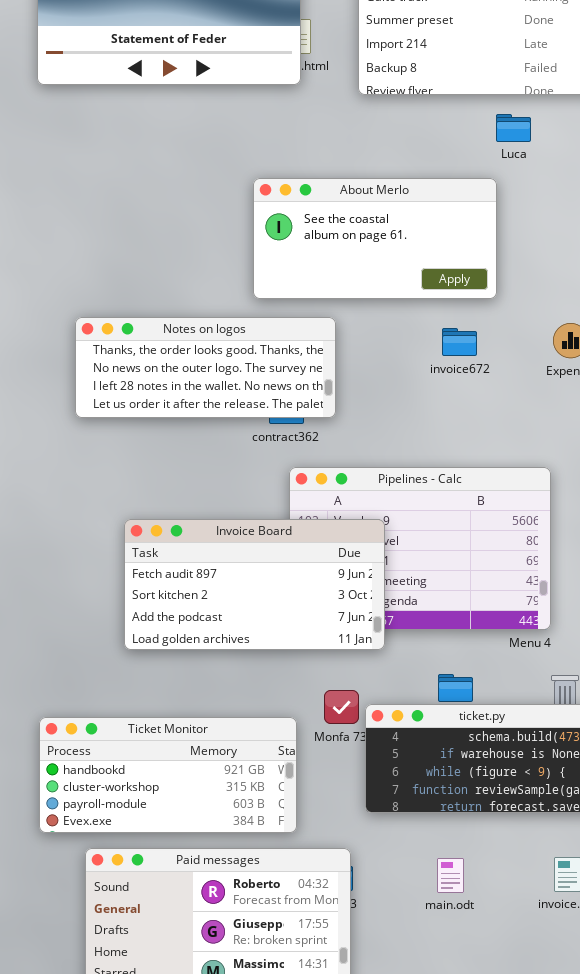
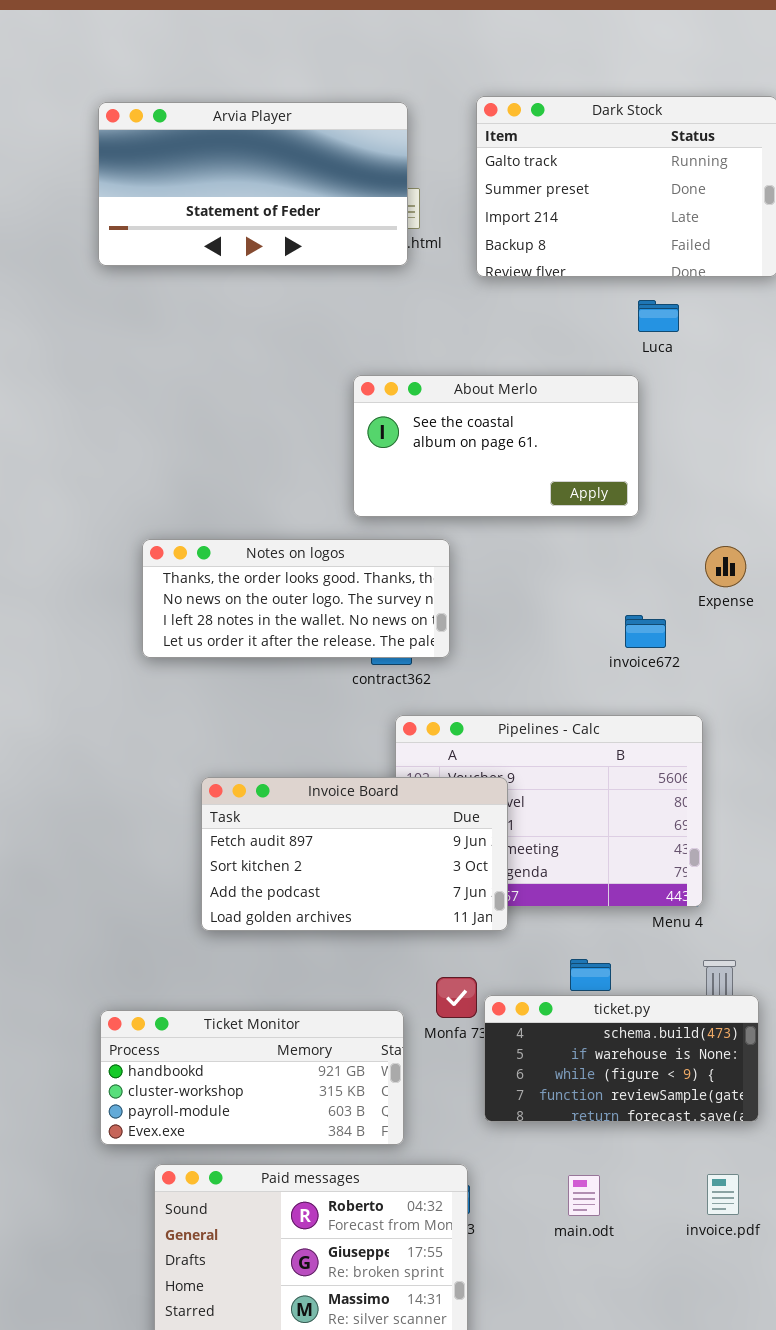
invoice672: [442,328,477,356] -> [625,615,666,648], moved

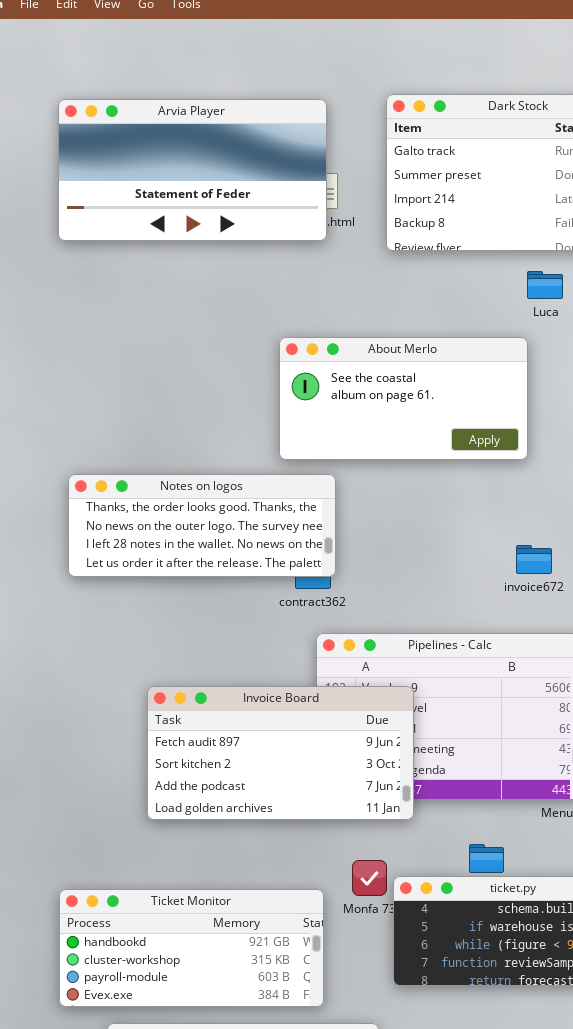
Notes on logos: [142,539,450,658] -> [68,474,336,577], moved

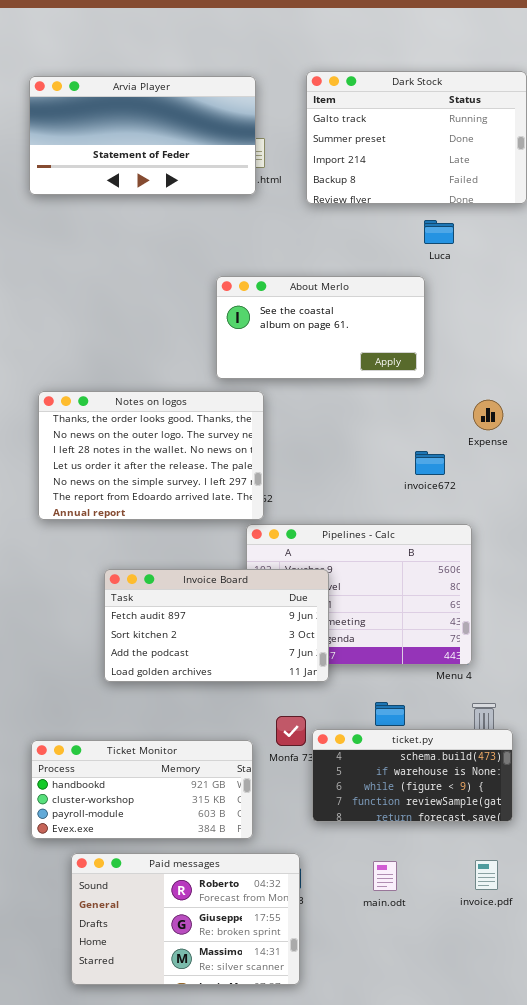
Notes on logos: [68,474,336,577] -> [38,391,264,520], resized

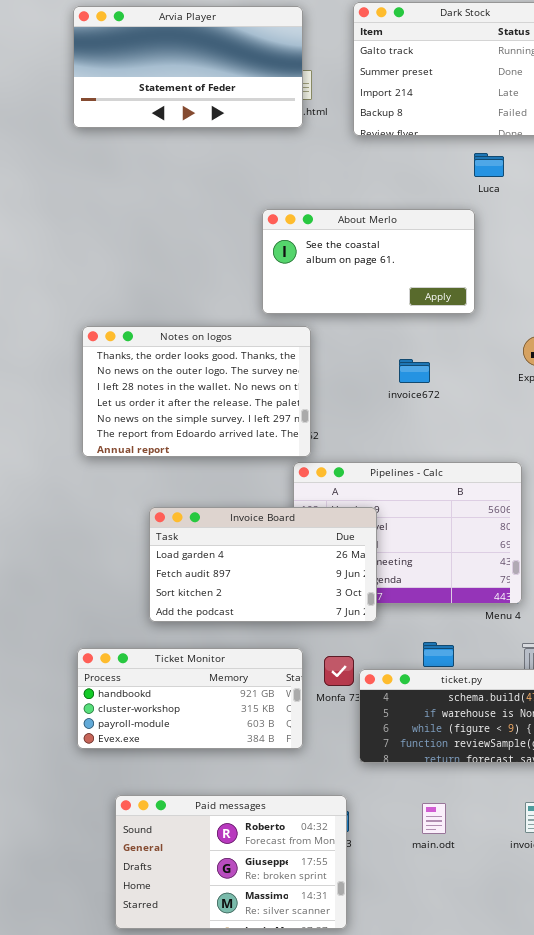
invoice672: [415,451,445,475] -> [399,359,430,383], moved
Invoice Board: [104,569,329,682] -> [149,507,377,622], scrolled up 1 row
Ticket Monitor: [31,740,253,839] -> [77,648,303,749], moved

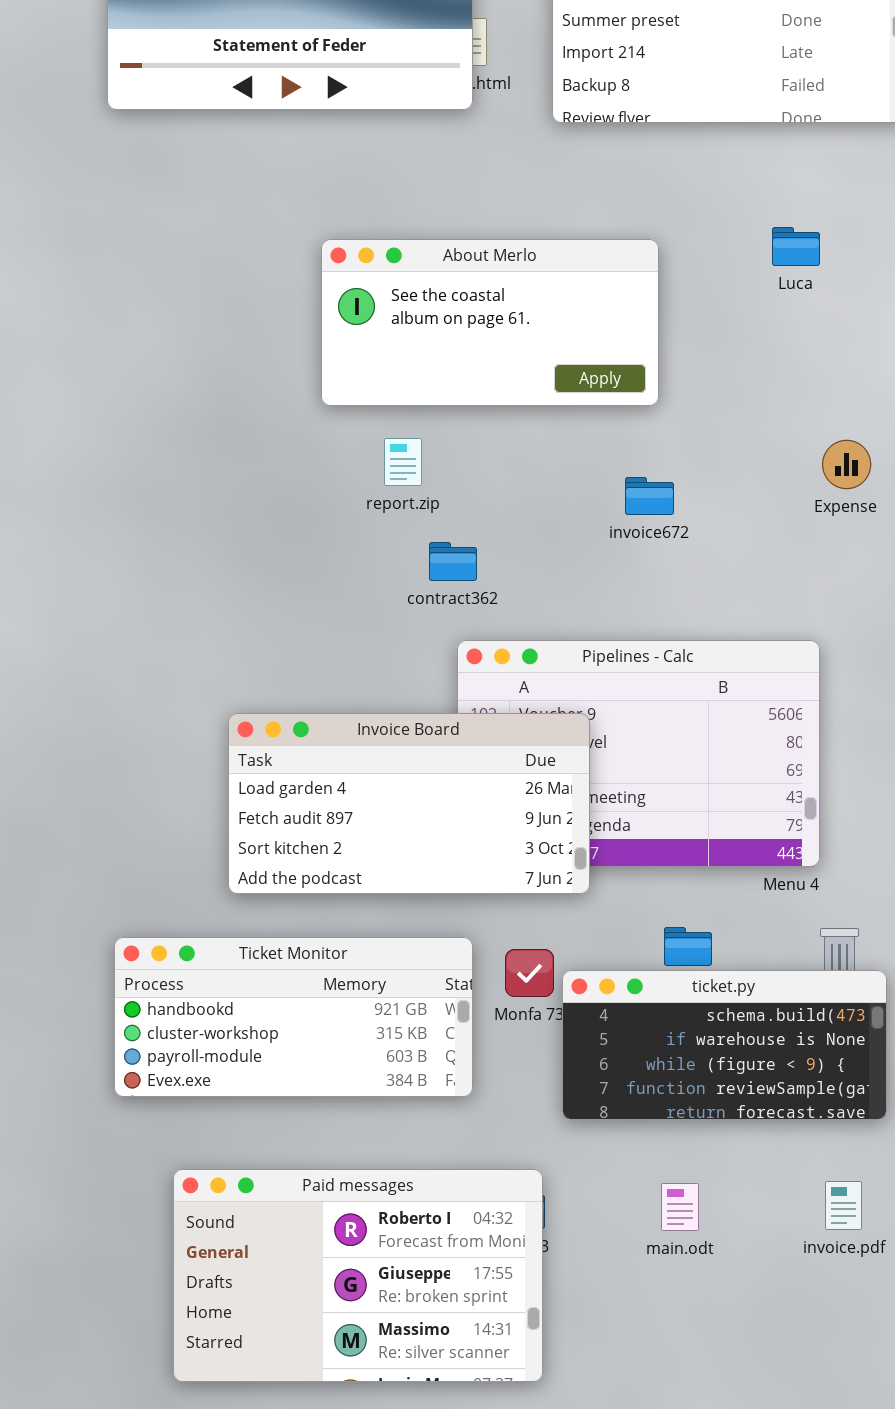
Luca: [474,153,504,177] -> [772,227,820,266], moved
About Merlo: [262,209,475,314] -> [321,239,659,406], moved
Notes on logos: [82,326,311,457] -> none, closed

